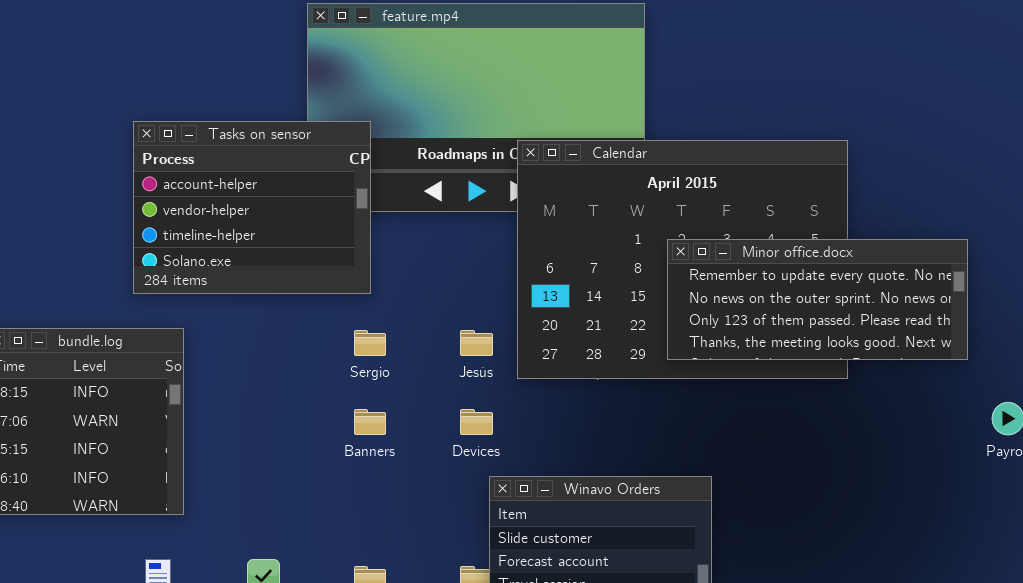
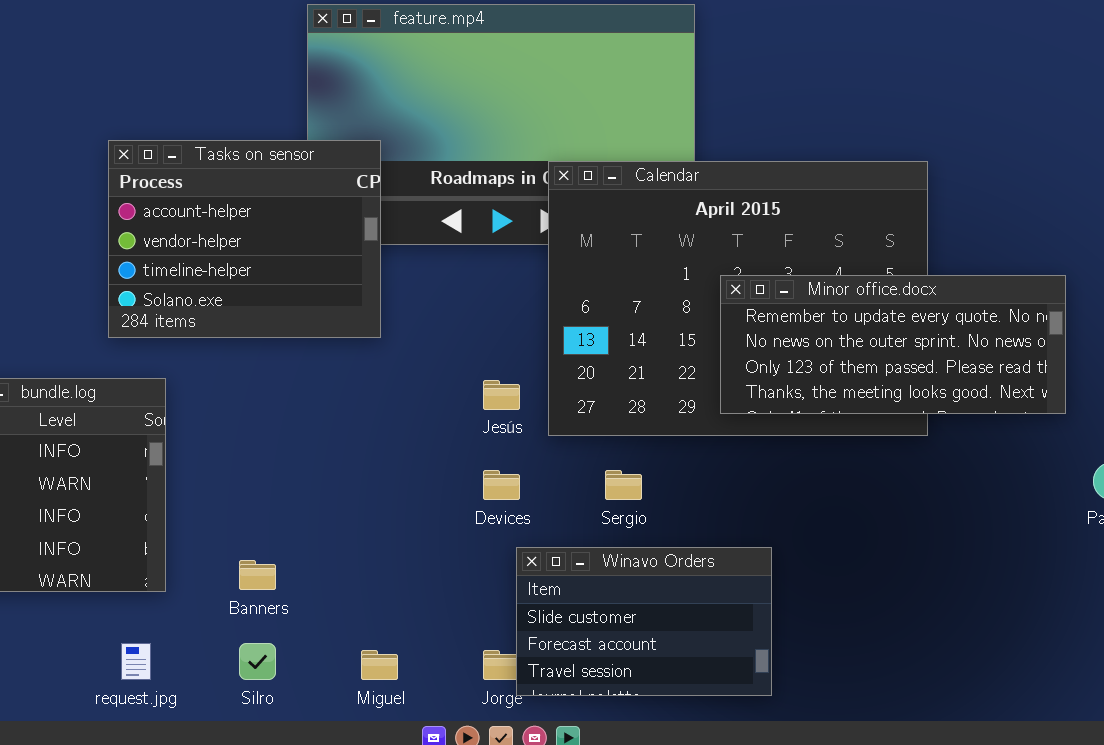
Sergio: [354,330,386,356] -> [605,470,642,500], moved
Banners: [354,409,386,435] -> [239,560,276,590], moved

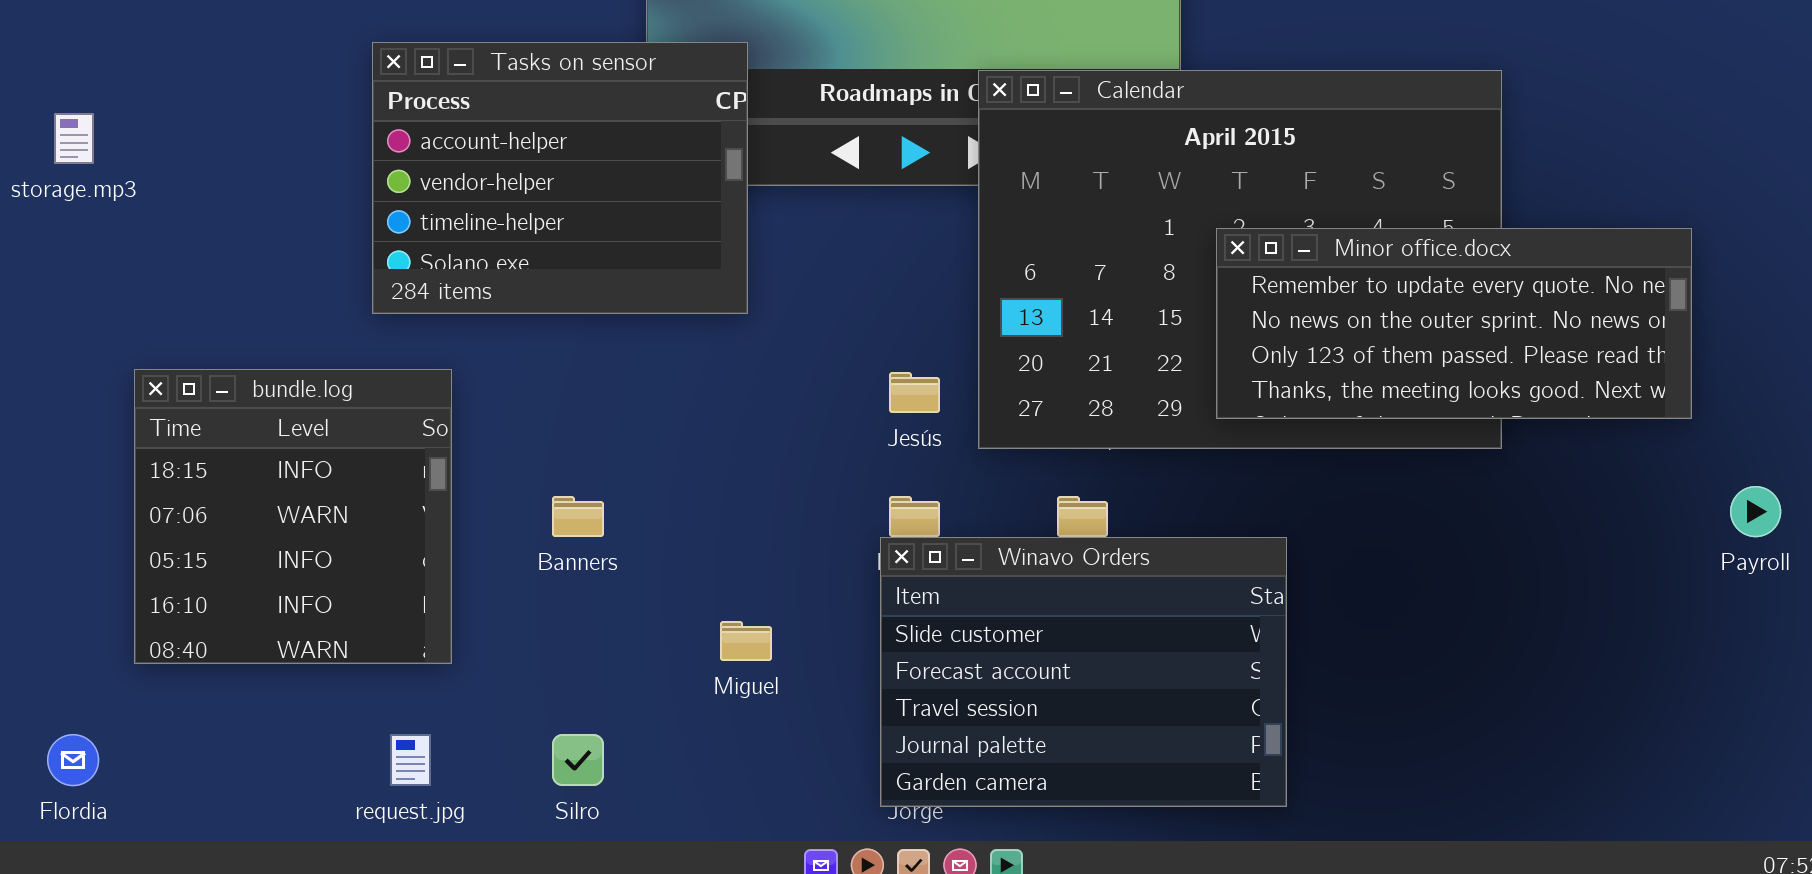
Winavo Orders: [516,547,772,696] -> [880,537,1287,807], resized
Banners: [239,560,276,590] -> [552,496,604,537], moved
Miguel: [361,650,398,680] -> [720,621,772,661], moved

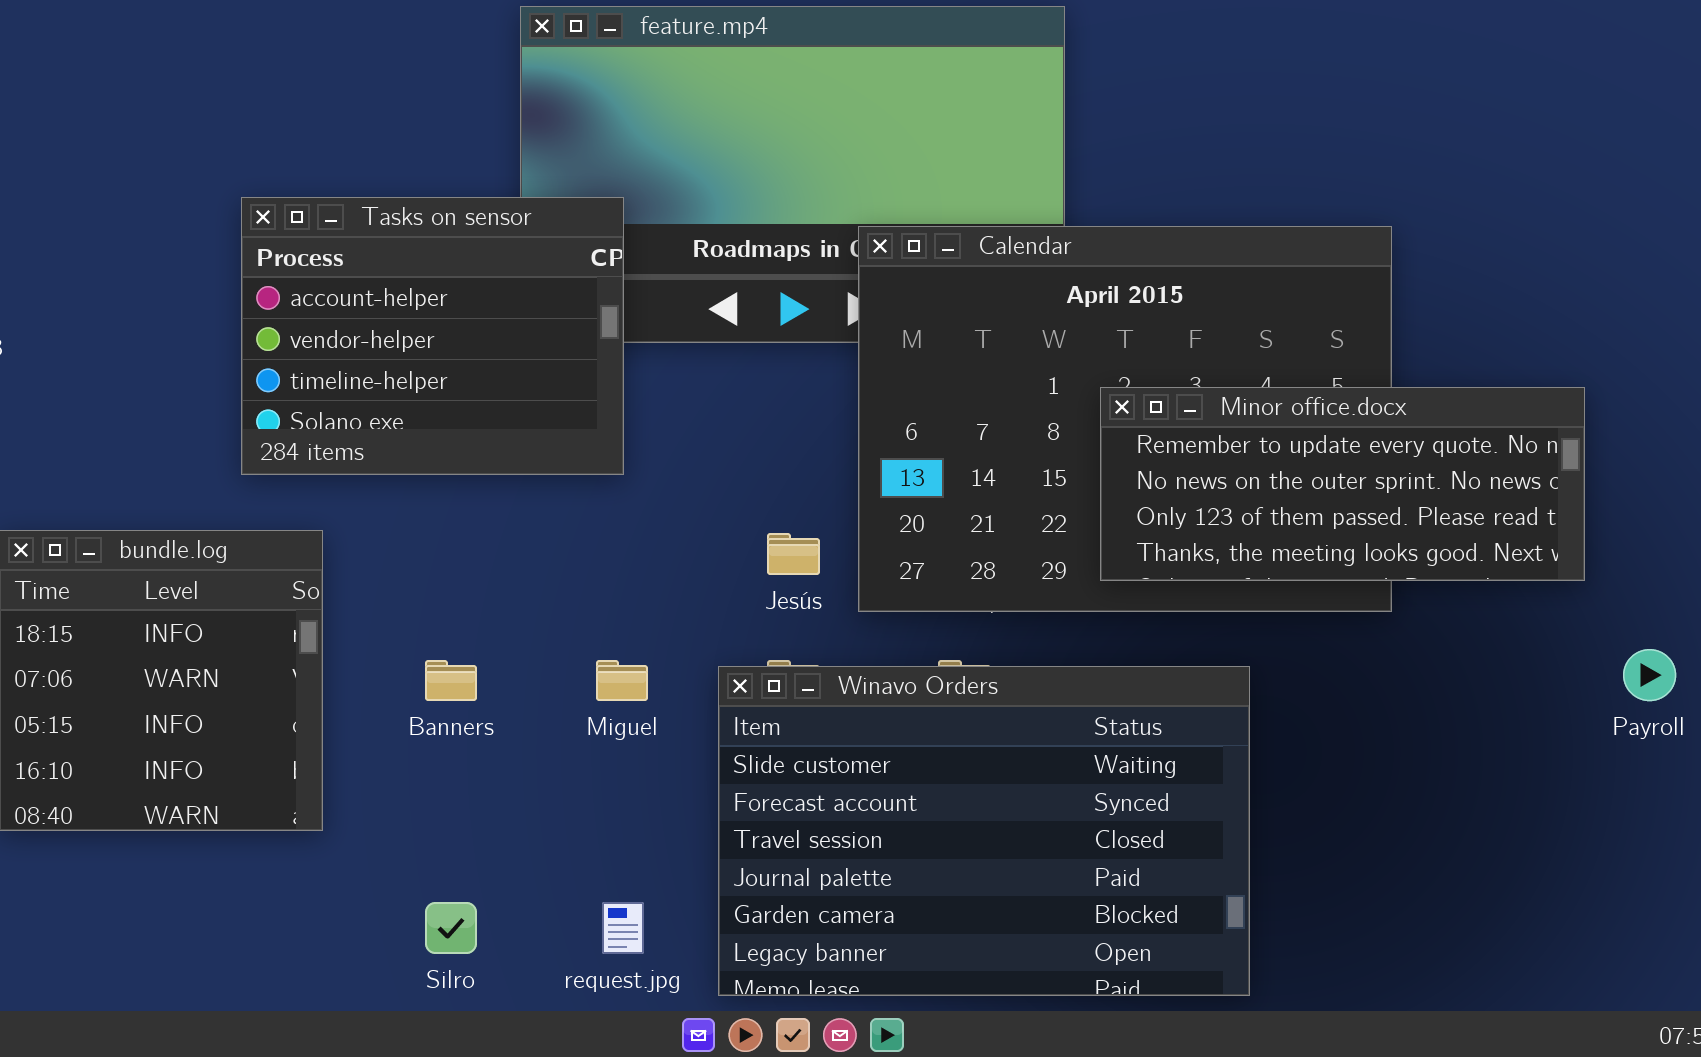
Winavo Orders: [880,537,1287,807] -> [718,666,1250,996], moved, resized
Miguel: [720,621,772,661] -> [596,660,648,701], moved
request.jpg: [390,734,431,786] -> [602,902,644,954], moved

